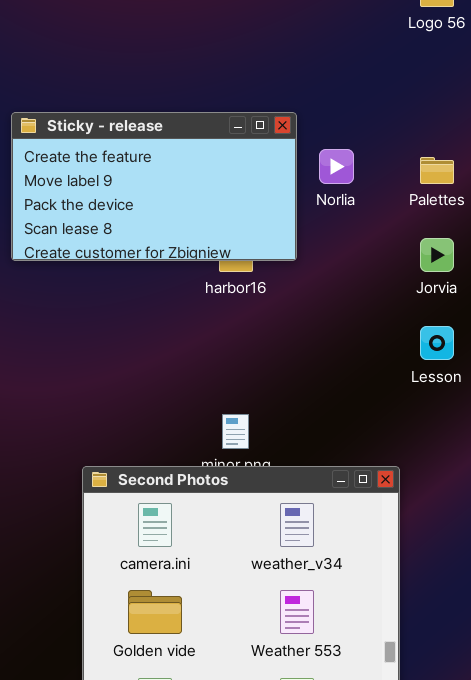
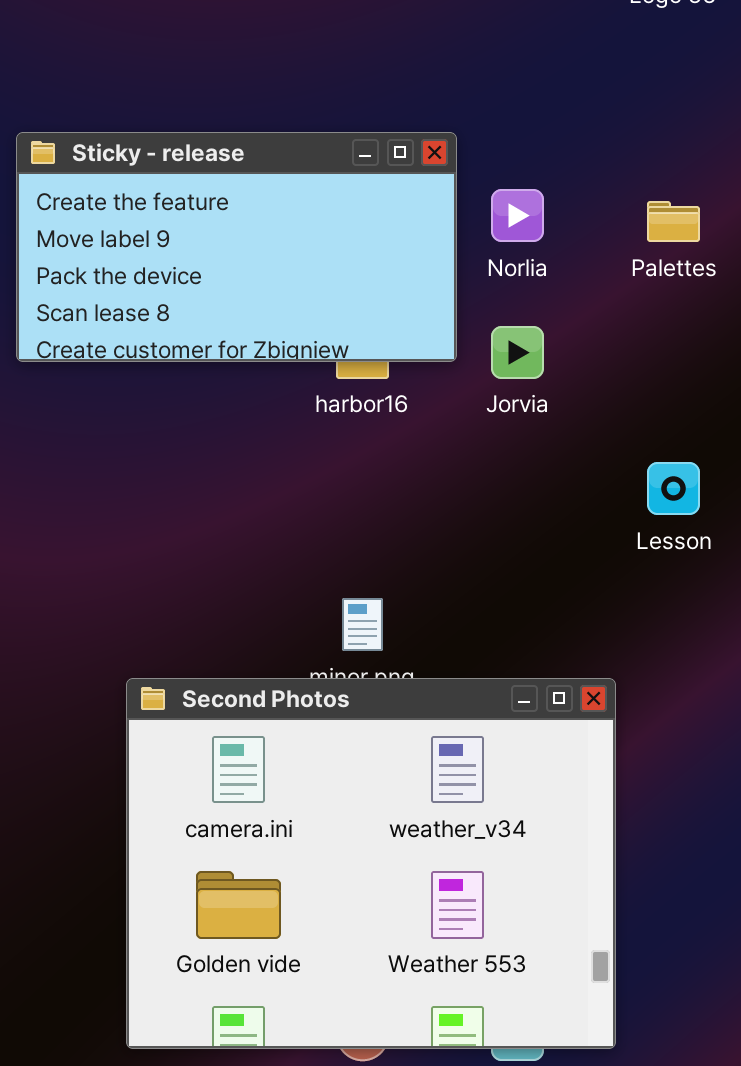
Jorvia: [420,238,454,272] -> [491,326,544,379], moved

